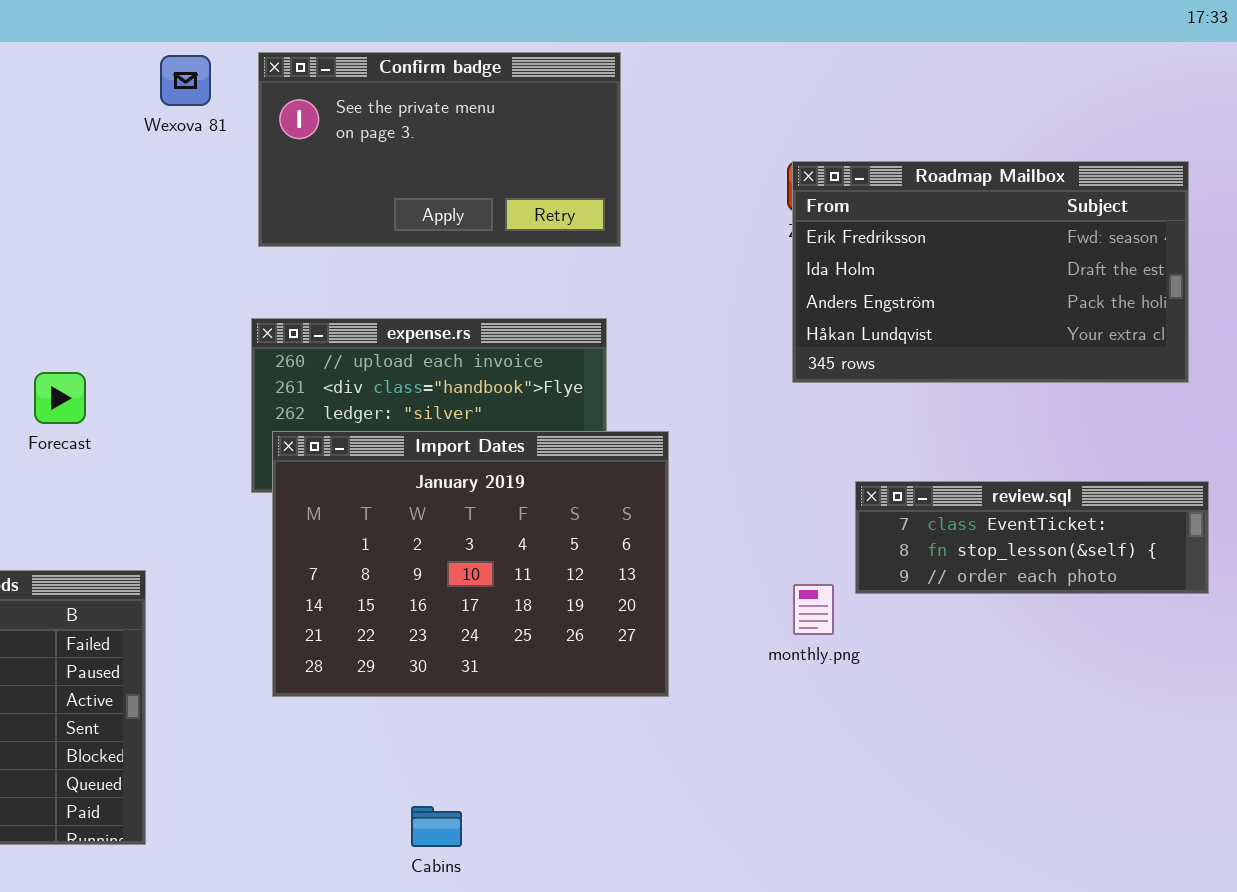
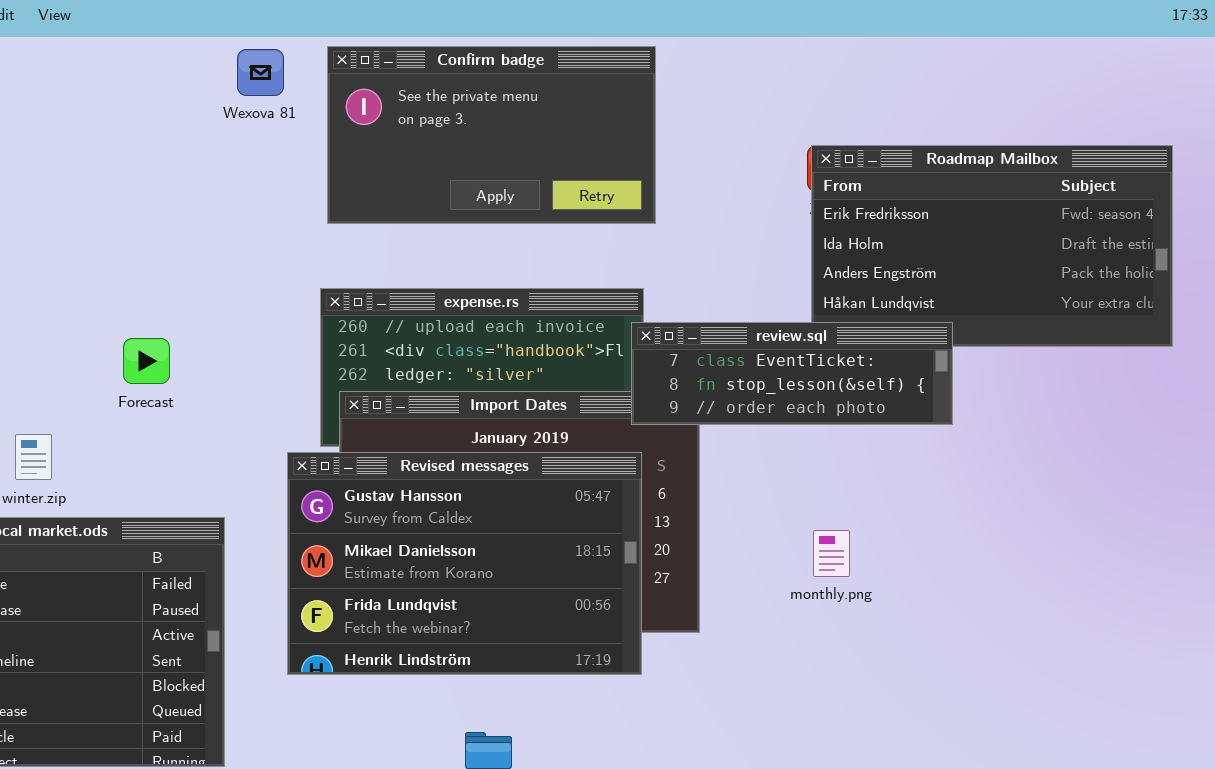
review.sql: [855,481,1209,594] -> [631,322,953,425], moved
Revised messages: none -> [287,452,642,675], opened

